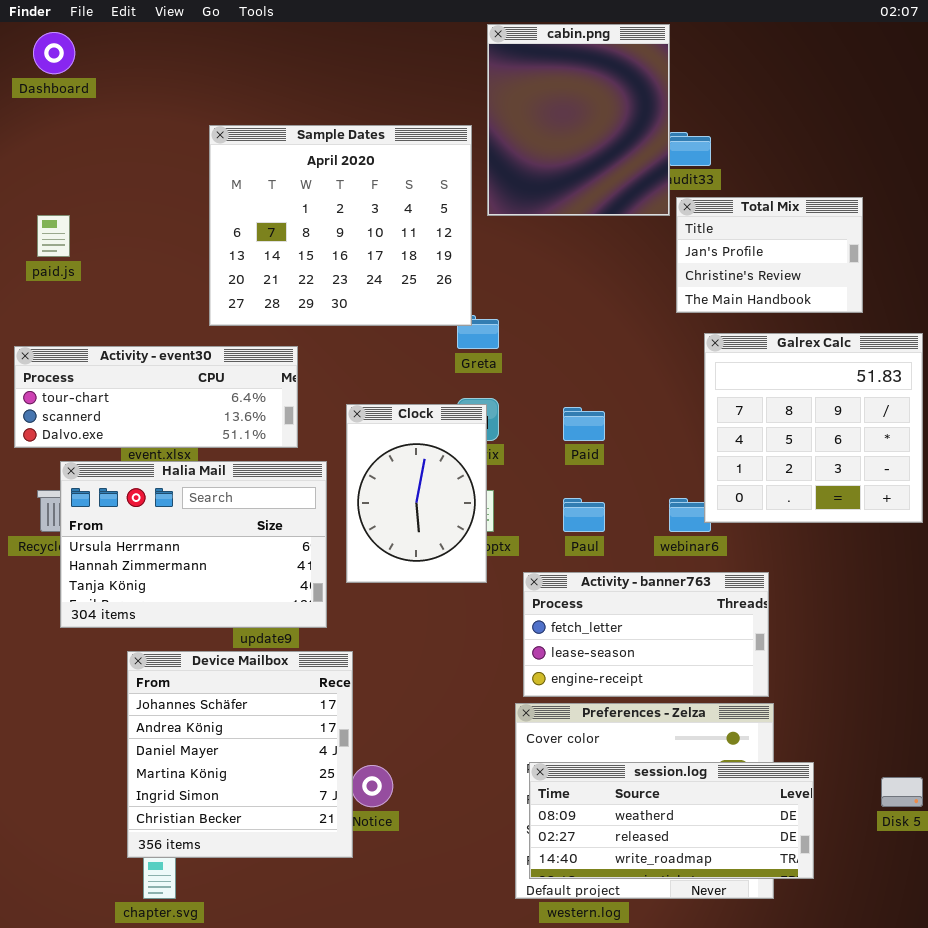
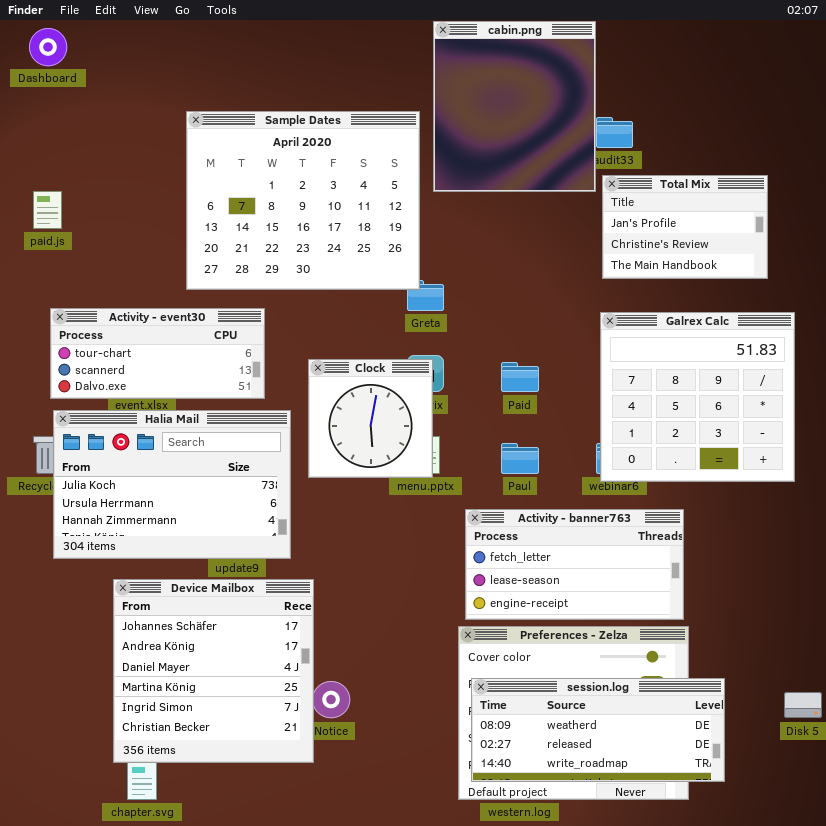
Galrex Calc: [704,333,923,523] -> [600,312,795,482], moved
Activity - event30: [14,346,298,448] -> [50,308,265,399], resized
Clock: [346,404,487,583] -> [308,359,433,478], resized
Halia Mail: [60,461,327,628] -> [53,410,291,559], scrolled up 1 row

